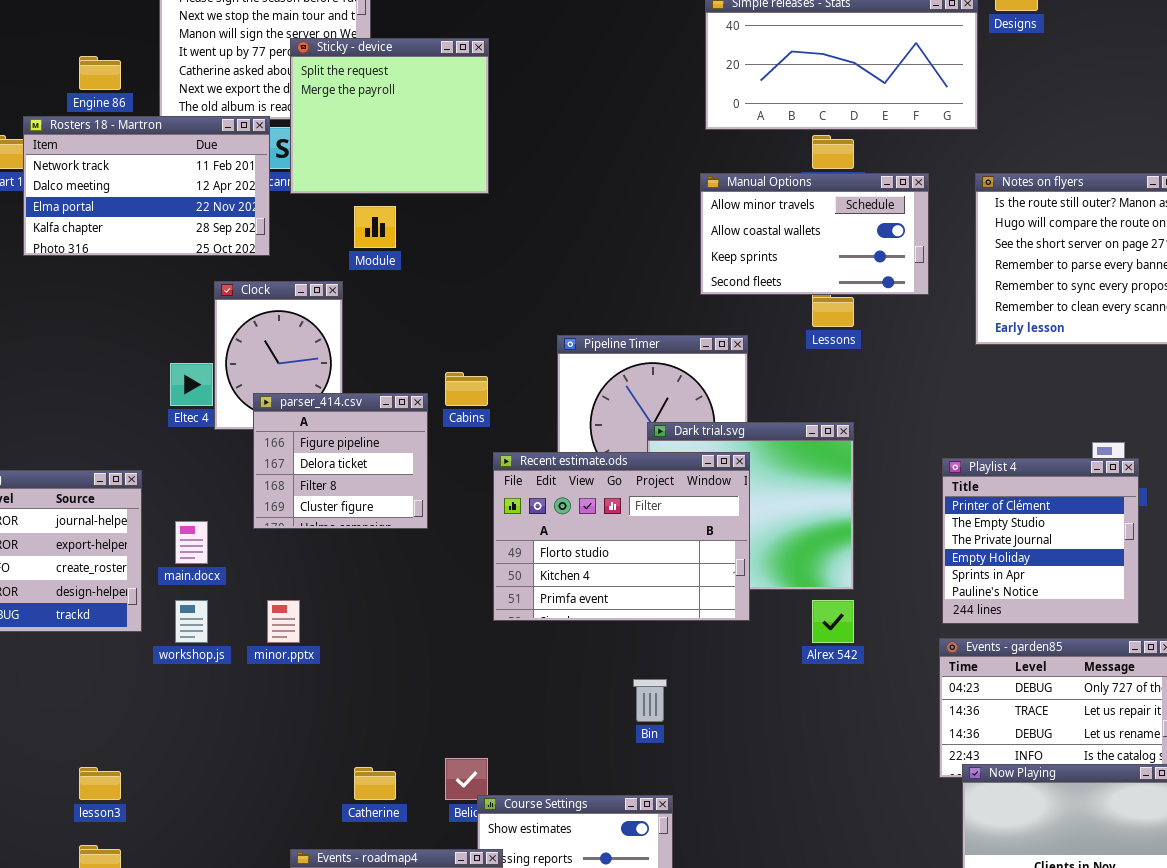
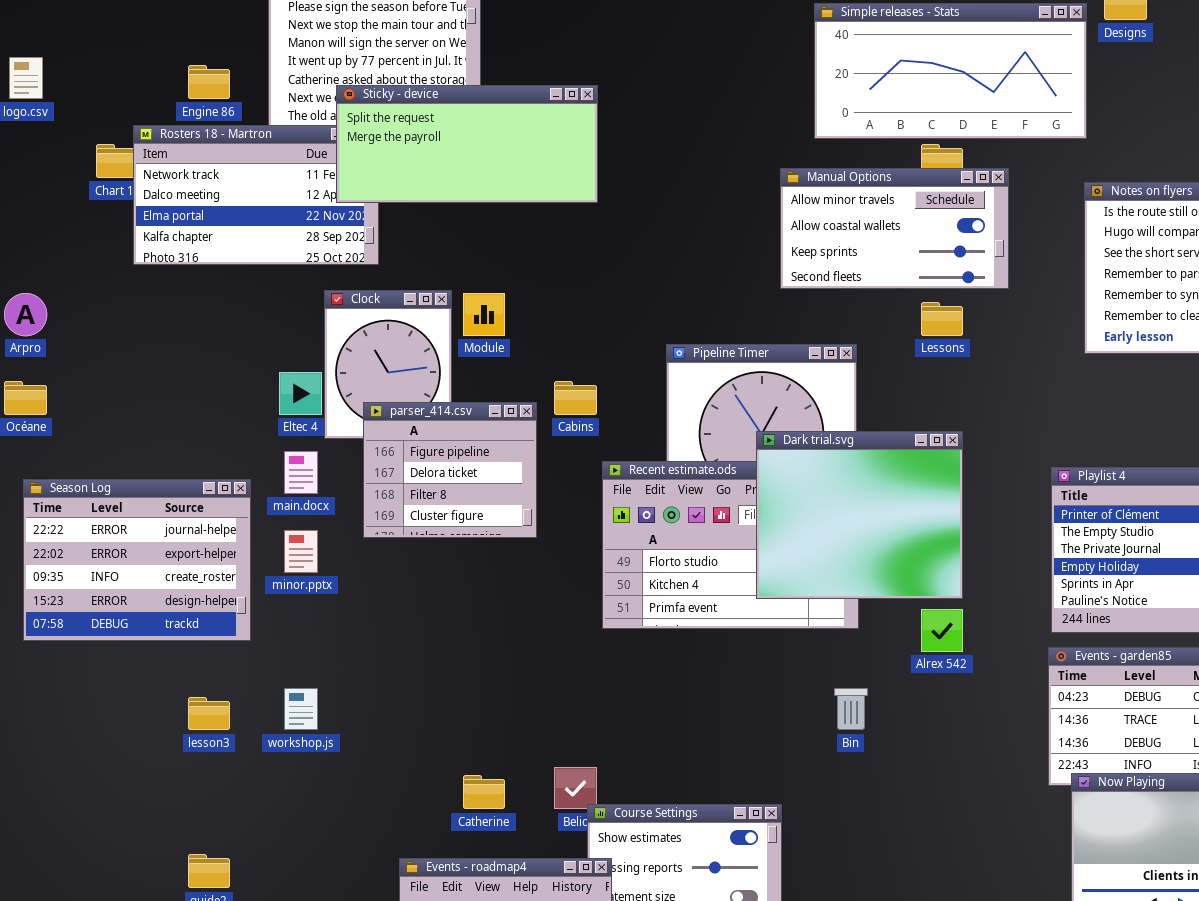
Sticky - device: [290,38,489,194] -> [336,85,598,203], resized
Manual Options: [700,173,929,295] -> [780,168,1009,289], moved
Module: [354,206,396,248] -> [463,293,505,336], moved
Dark trial.svg: [647,422,854,590] -> [756,431,963,599], raised
main.docx: [175,521,208,564] -> [284,451,318,494], moved
workshop.js: [175,600,208,643] -> [284,688,318,730], moved
minor.pptx: [267,600,300,643] -> [284,530,318,573], moved
Bin: [633,679,667,722] -> [834,688,868,730], moved
lesson3: [79,767,121,800] -> [188,697,230,730], moved

